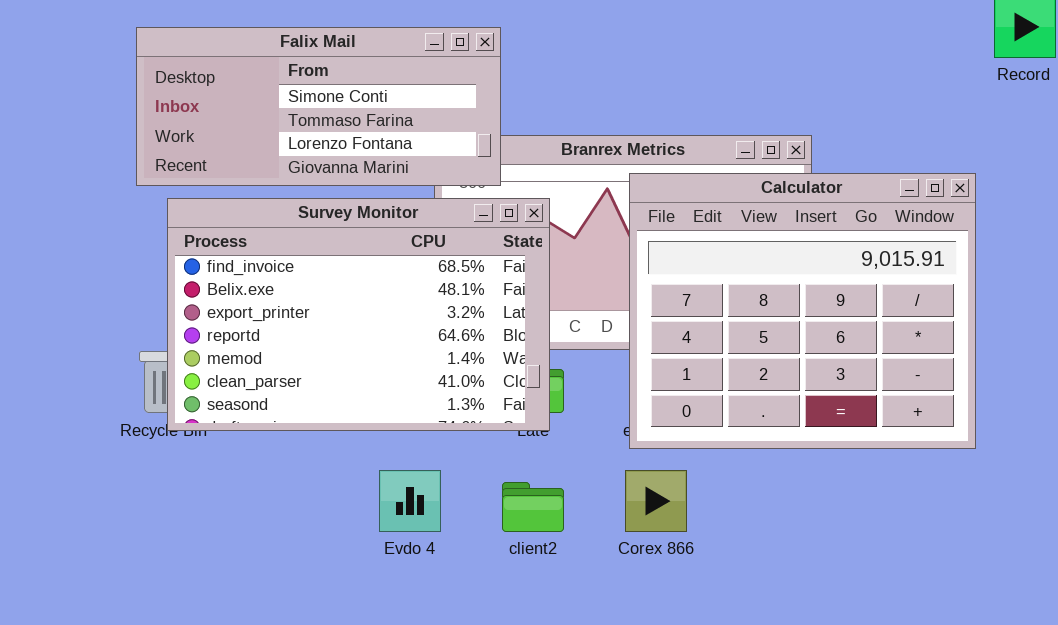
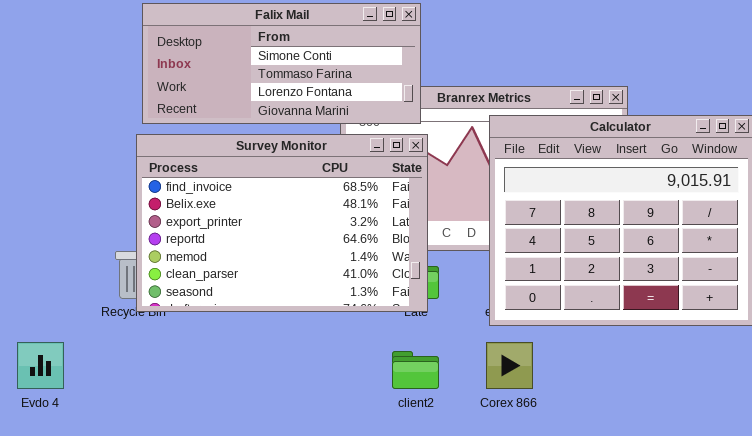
Falix Mail: [136,27,501,186] -> [142,3,421,124], moved
Evdo 4: [379,470,441,532] -> [17,342,64,389], moved

